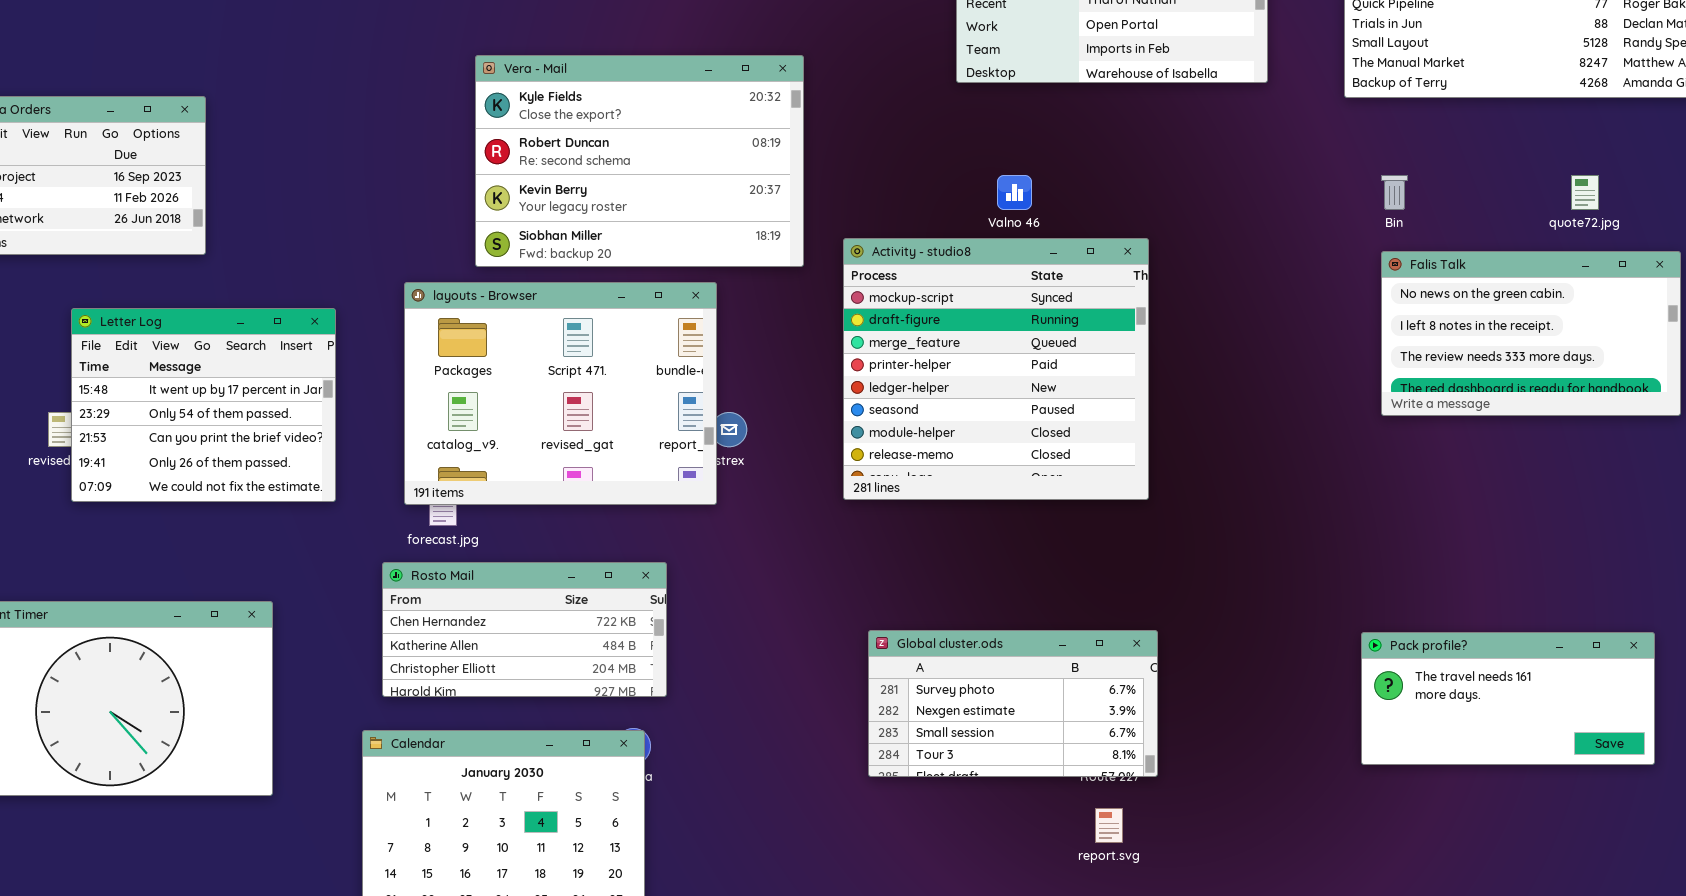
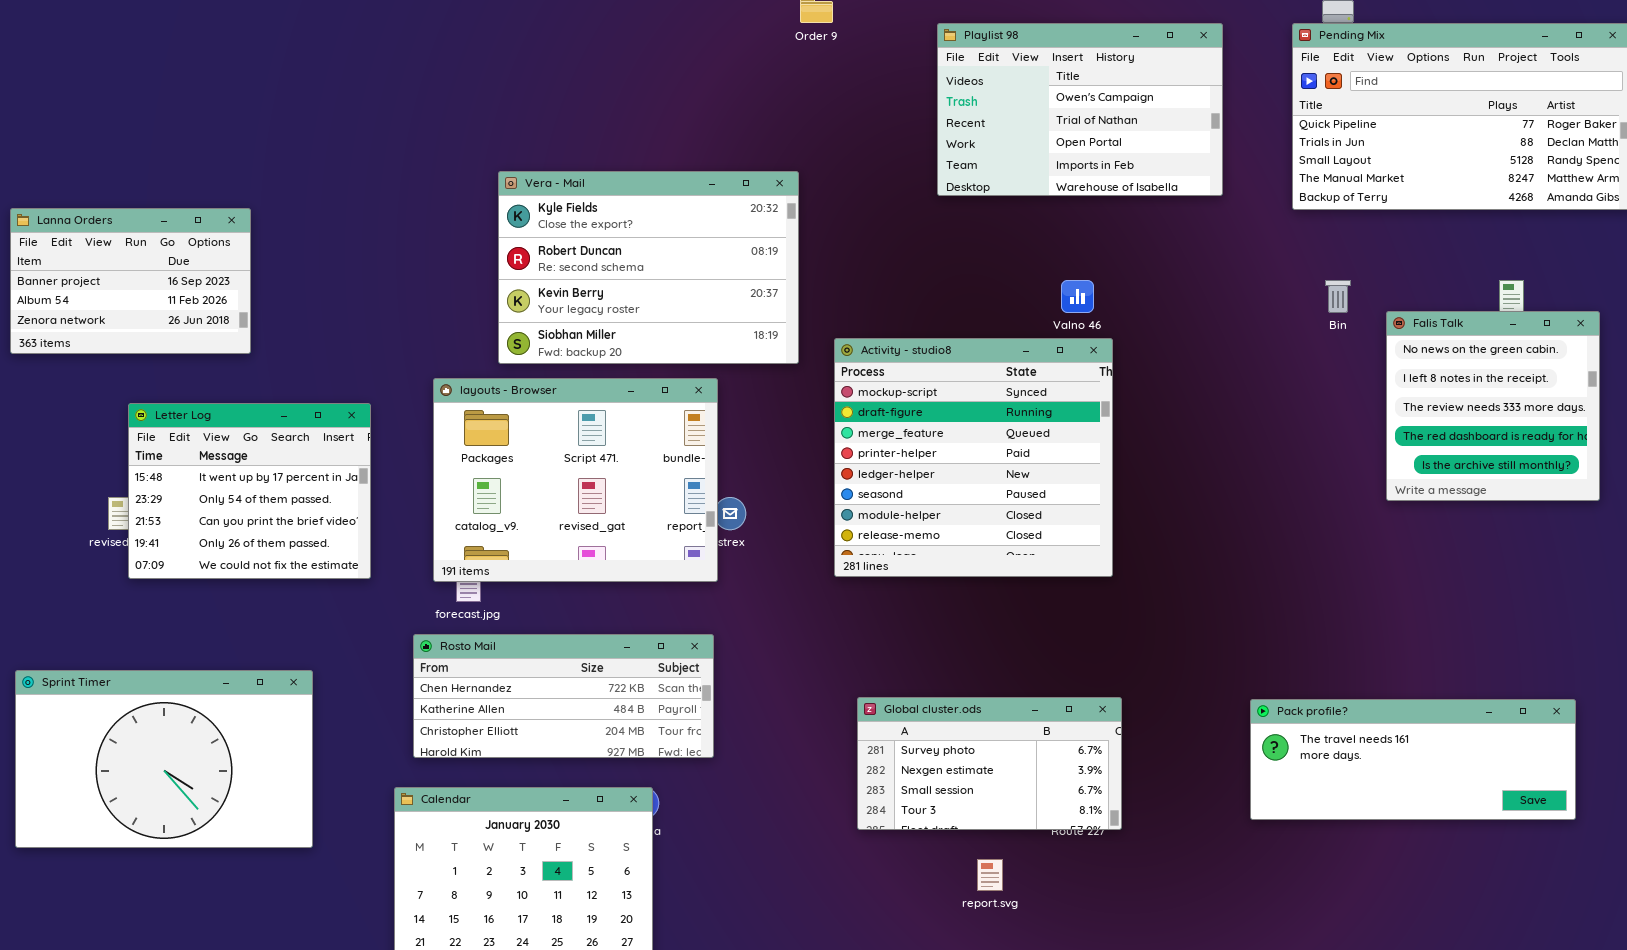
Valno 46: [997,175,1032,210] -> [1061,280,1094,313], moved
Falis Talk: [1381,251,1681,416] -> [1386,311,1600,501], resized
Rosto Mail: [382,562,667,697] -> [413,634,714,758], resized
Pack profile?: [1361,632,1655,765] -> [1250,699,1576,820], resized
report.svg: [1095,808,1123,843] -> [977,859,1003,891], moved

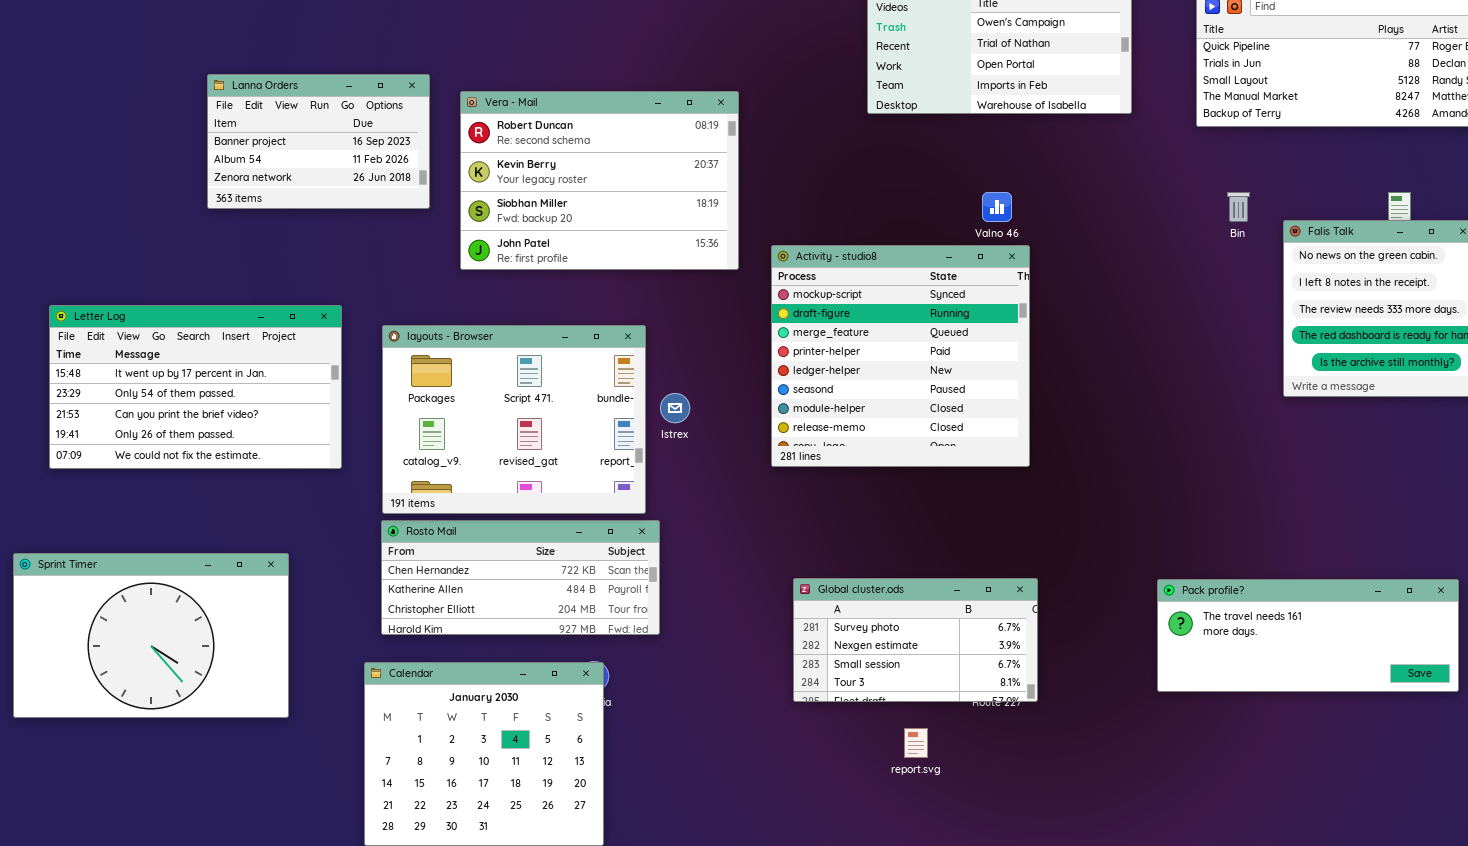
Vera - Mail: [498,171,799,364] -> [460,91,739,270], scrolled down 1 row
Lanna Orders: [10,208,251,354] -> [207,74,430,209], moved
layouts - Browser: [433,378,718,582] -> [382,325,646,514], moved
Letter Log: [128,403,371,579] -> [49,305,342,469], resized

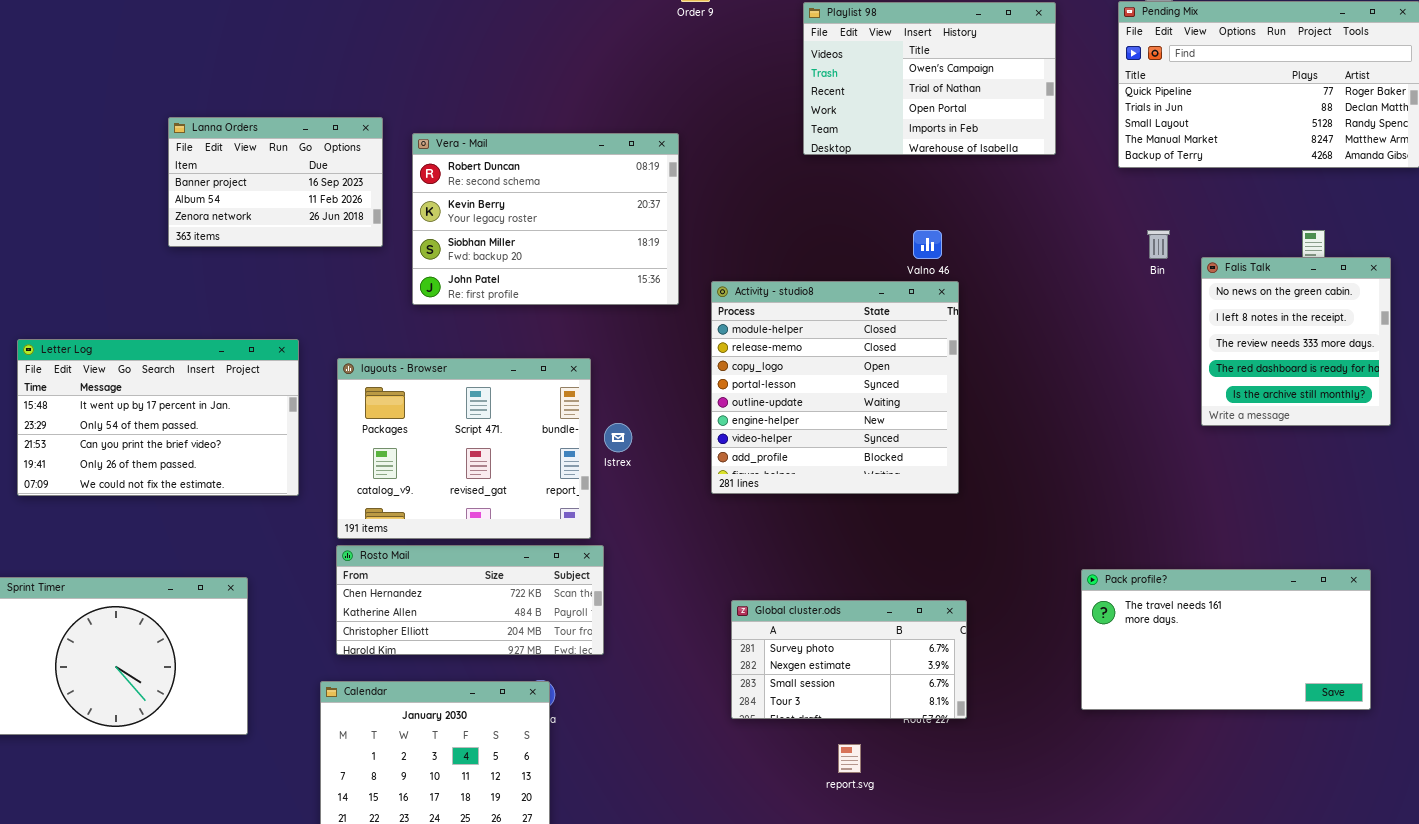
Activity - studio8: [771,245,1030,467] -> [711,281,959,494], scrolled down 6 rows
Pack profile?: [1157,579,1459,692] -> [1081,569,1371,710], resized

